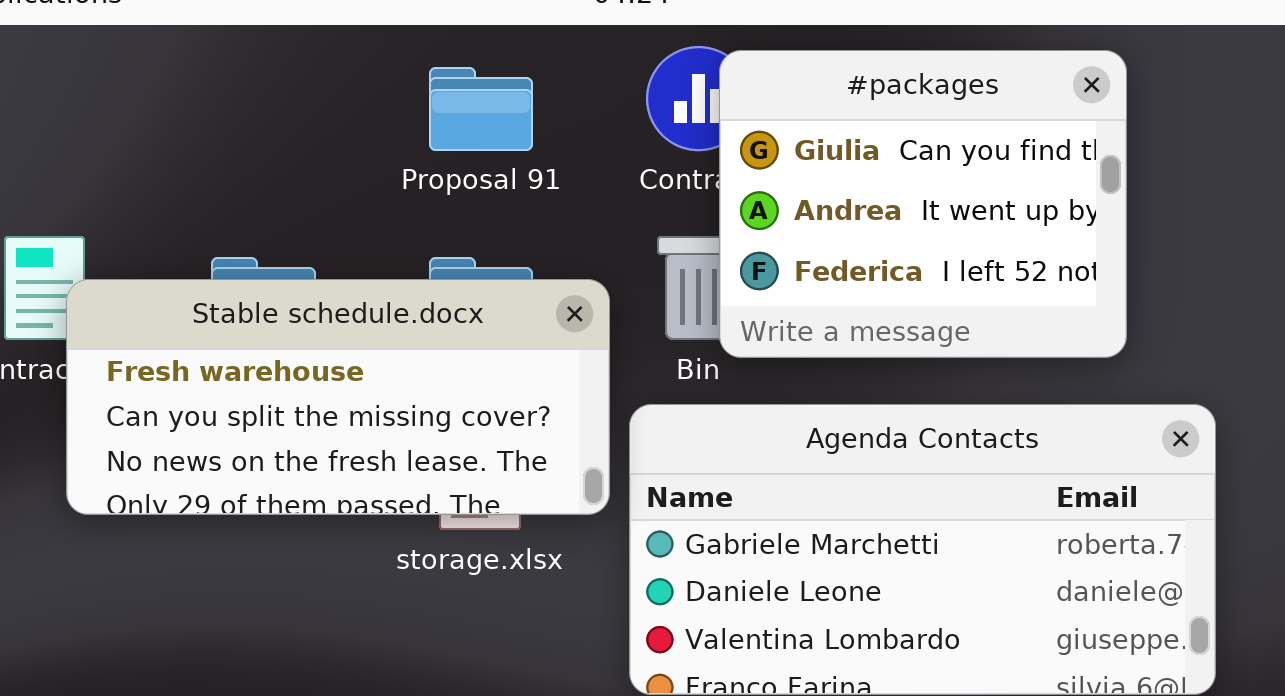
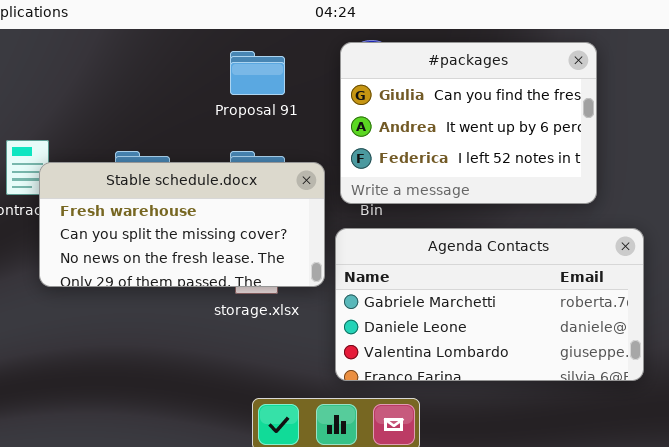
#packages: [719,50,1127,358] -> [340,42,597,204], resized

